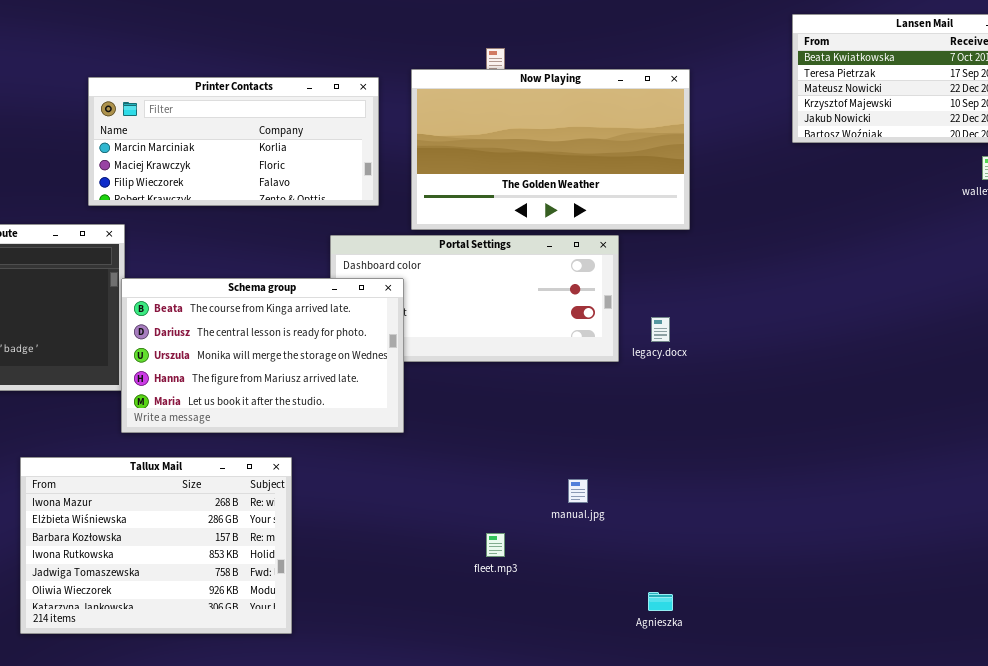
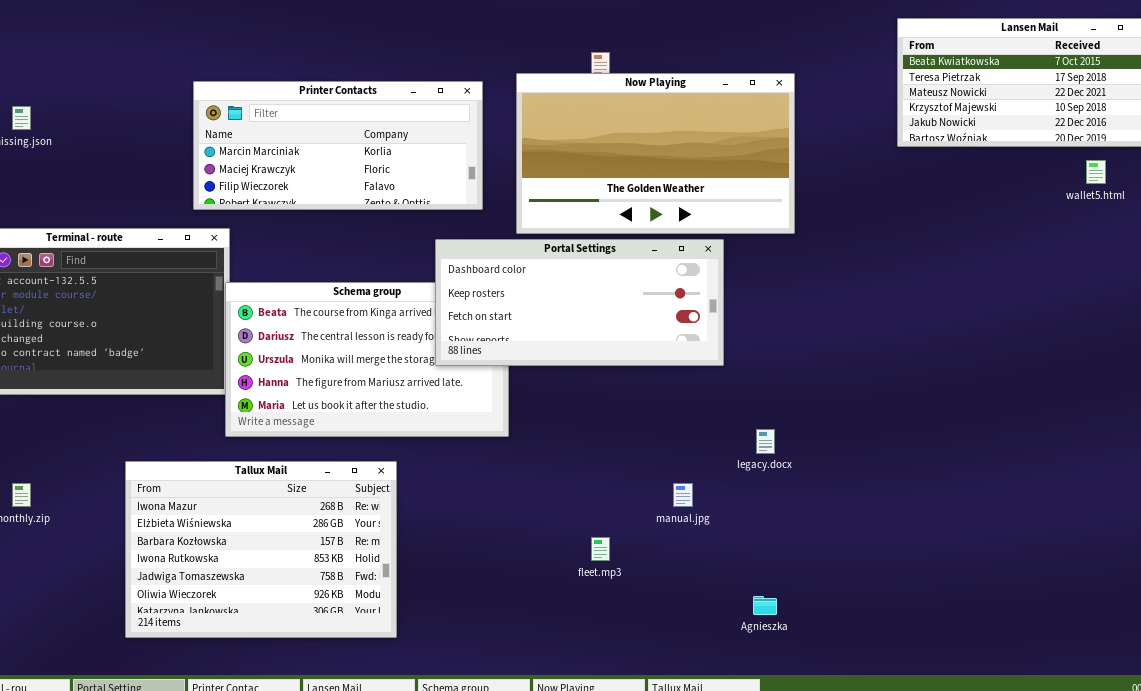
Portal Settings: [330,235,619,362] -> [435,239,724,366], raised
legacy.docx: [651,317,670,342] -> [756,429,775,454], moved

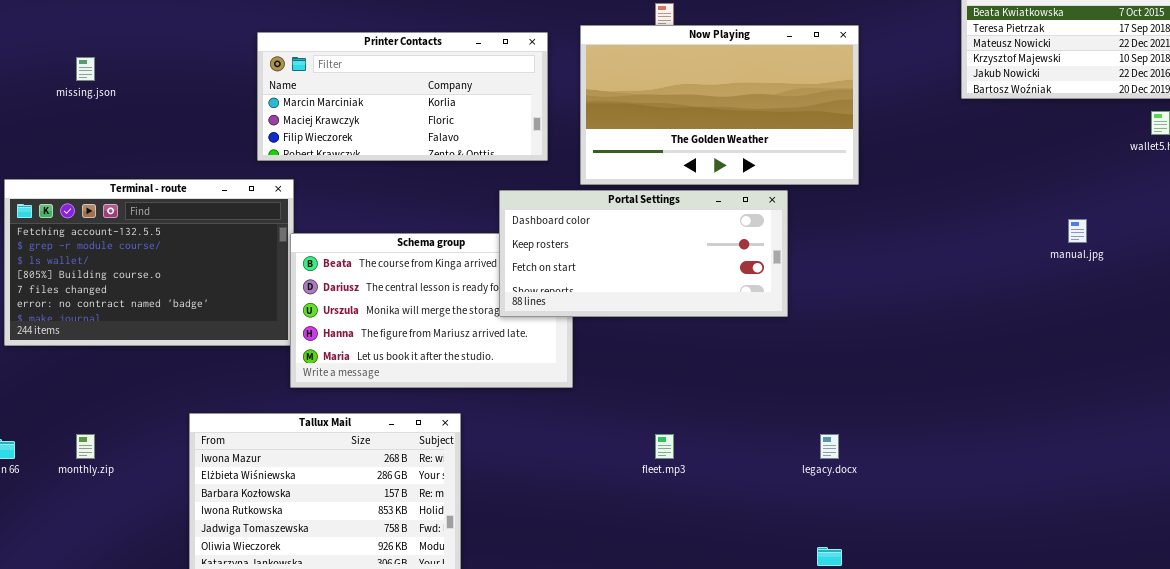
legacy.docx: [756,429,775,454] -> [820,434,839,459], moved
manual.jpg: [673,483,693,507] -> [1068,219,1087,243], moved
fleet.mp3: [591,537,610,561] -> [655,434,674,459], moved

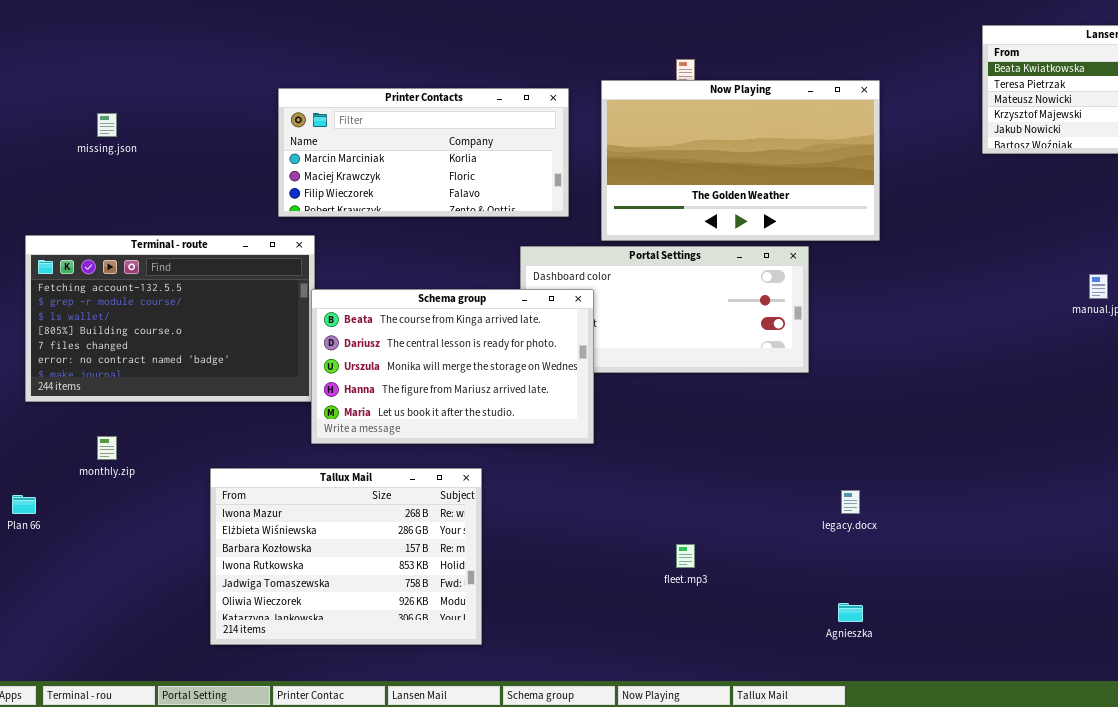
Schema group: [290,233,573,388] -> [311,289,594,444], raised
monthly.zip: [76,434,95,459] -> [97,436,117,460], moved
fleet.mp3: [655,434,674,459] -> [676,544,695,568], moved

